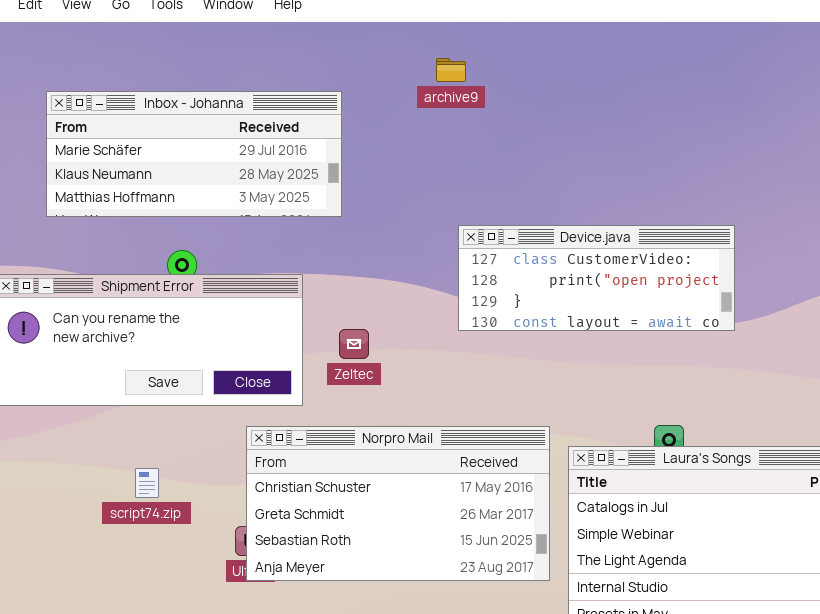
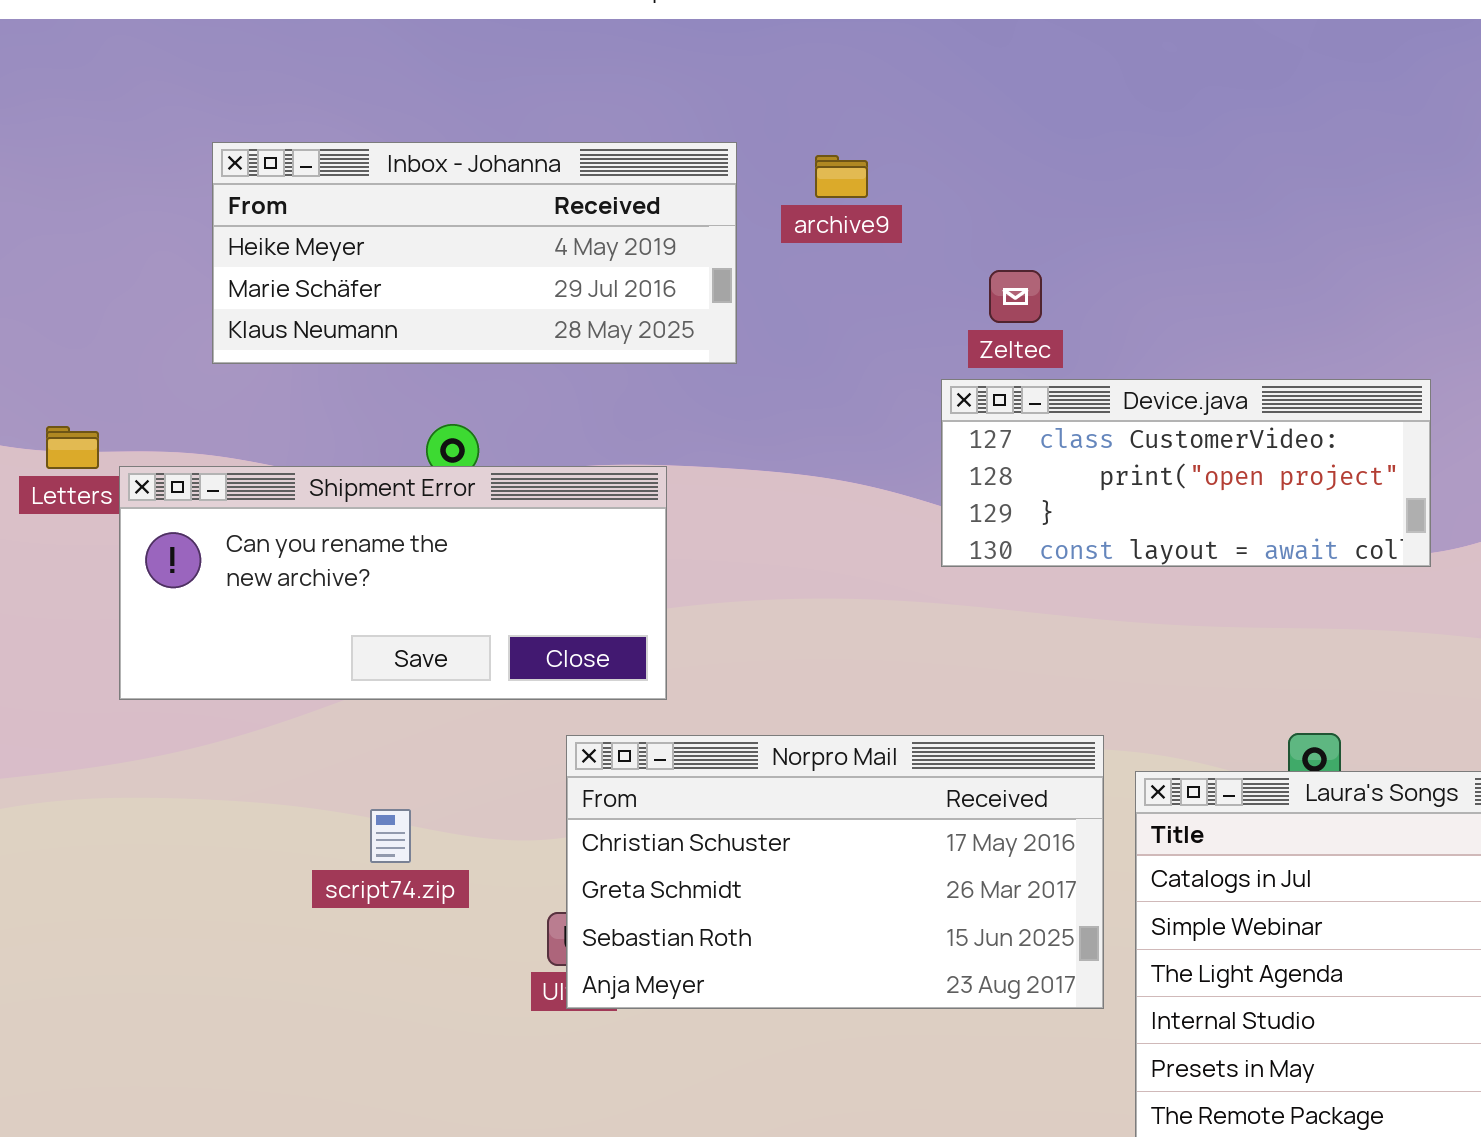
archive9: [436,58,466,82] -> [815,155,868,198], moved
Inbox - Johanna: [46,91,342,217] -> [212,142,737,364], scrolled up 1 row
Zeltec: [339,329,369,359] -> [989,270,1042,323], moved

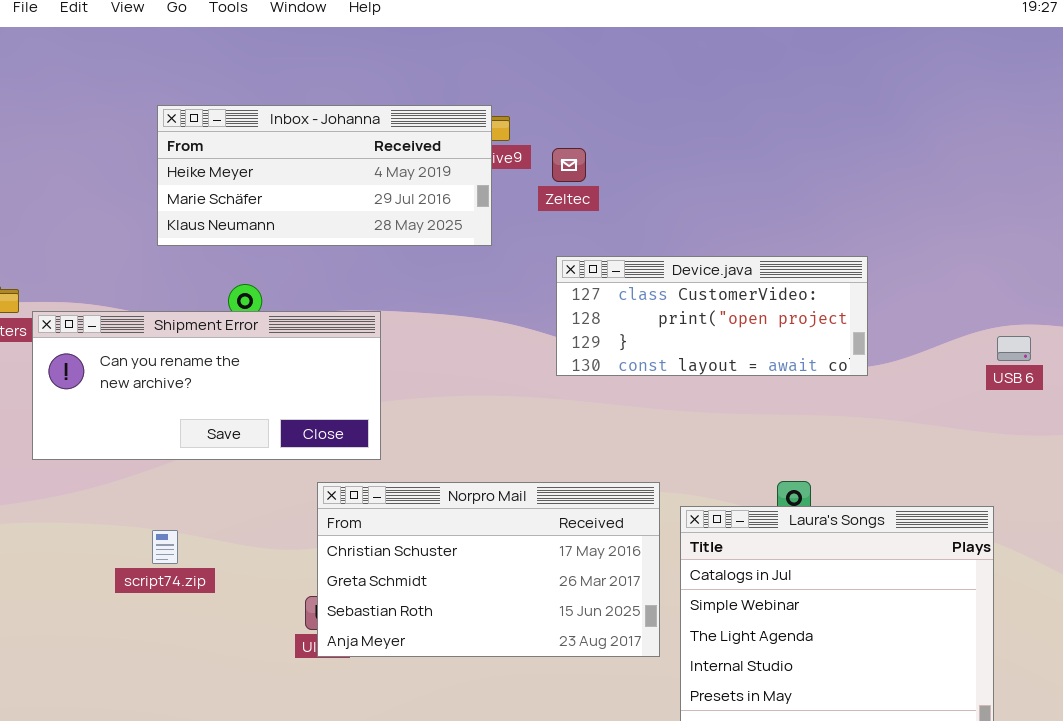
Inbox - Johanna: [212,142,737,364] -> [157,105,492,246], moved
Zeltec: [989,270,1042,323] -> [552,148,586,182], moved
script74.zip: [370,809,411,863] -> [152,530,178,564], moved

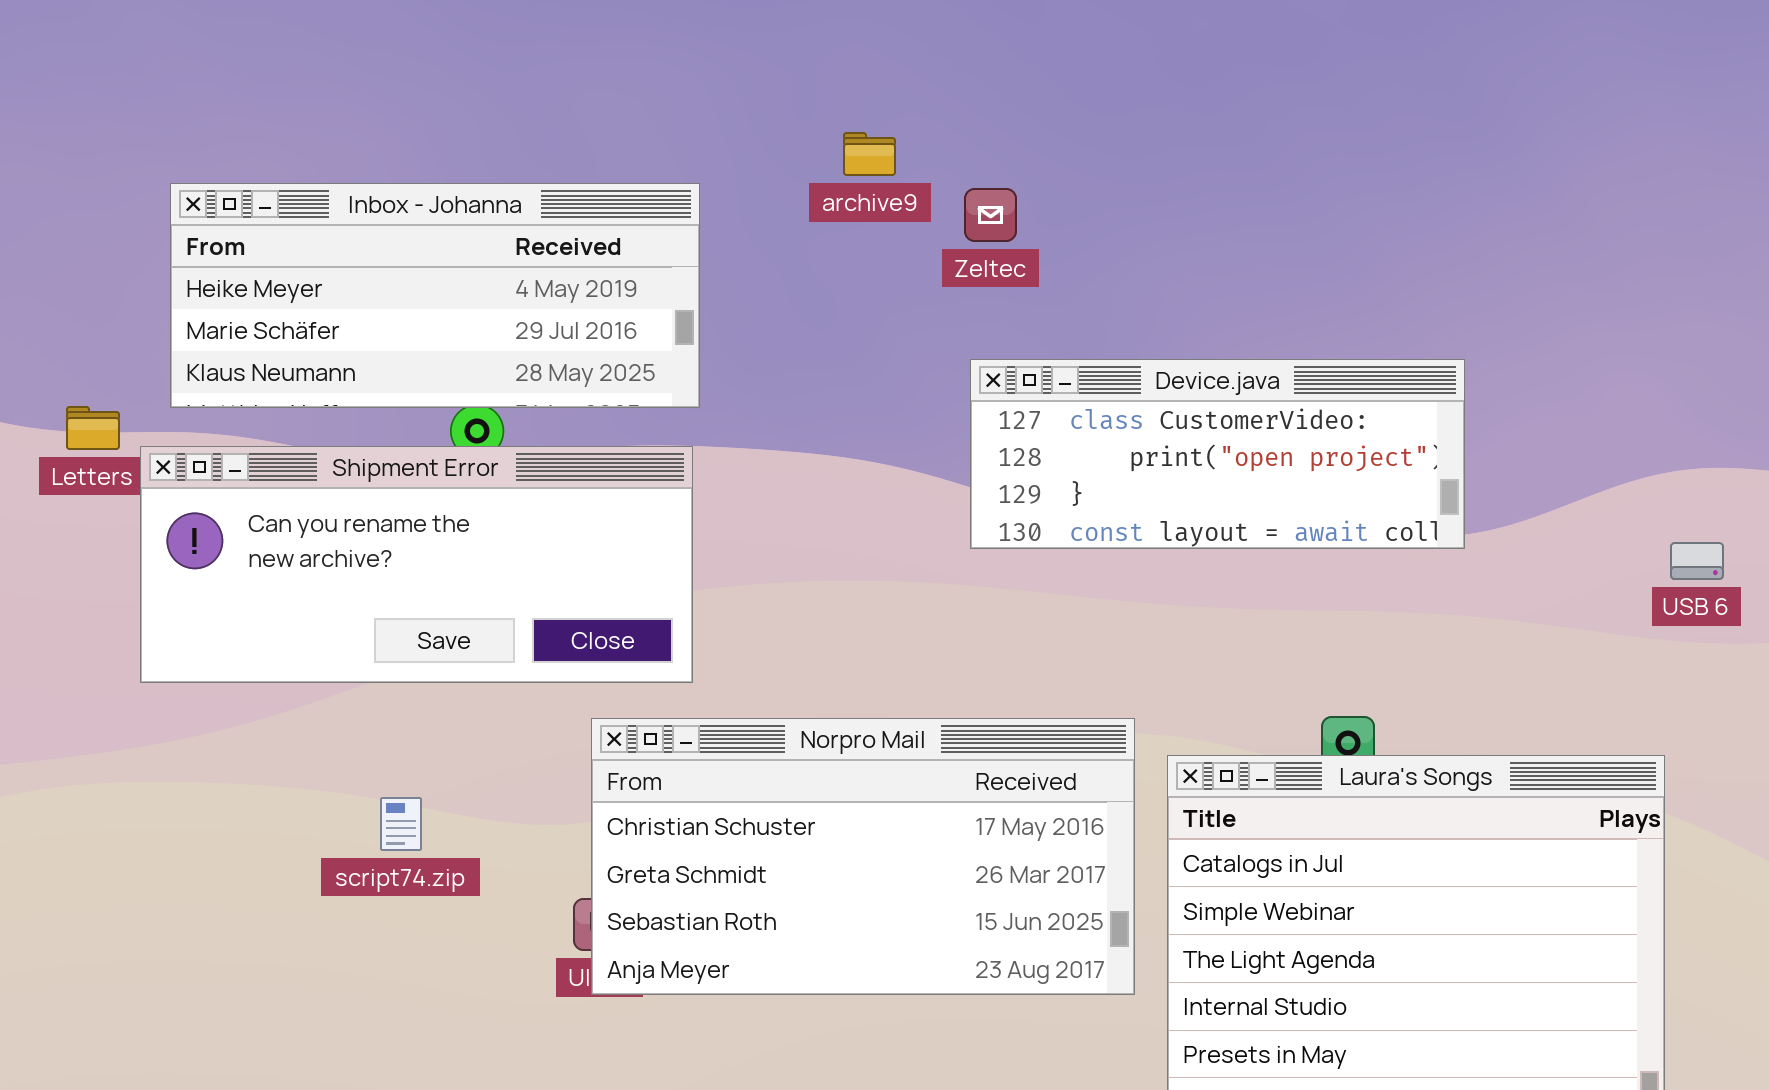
Inbox - Johanna: [157,105,492,246] -> [170,183,700,408], moved
USB 6: [997,336,1031,361] -> [1670,542,1724,580], moved
script74.zip: [152,530,178,564] -> [380,797,422,851], moved

